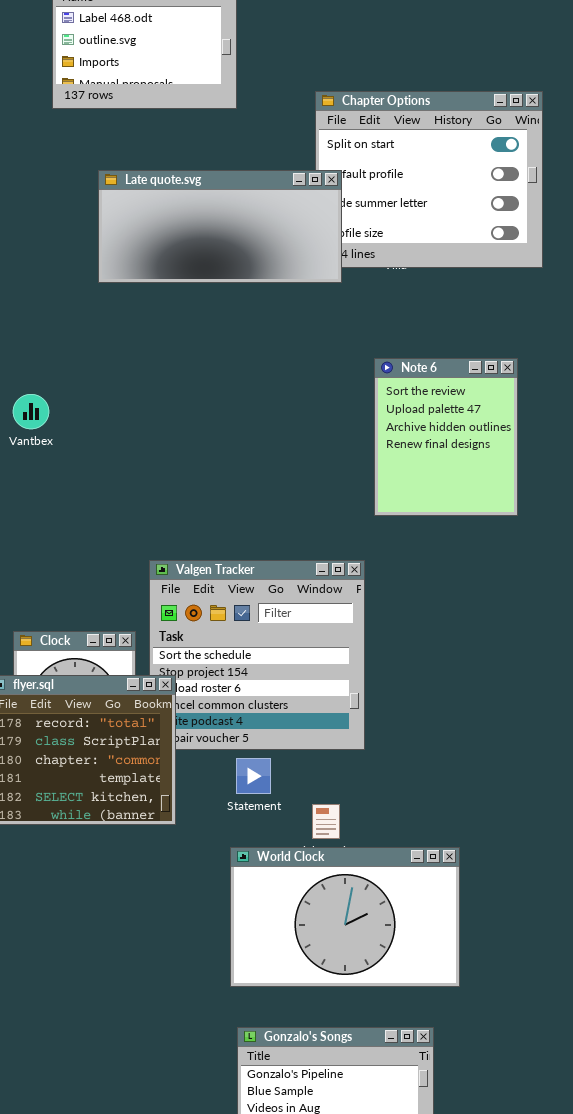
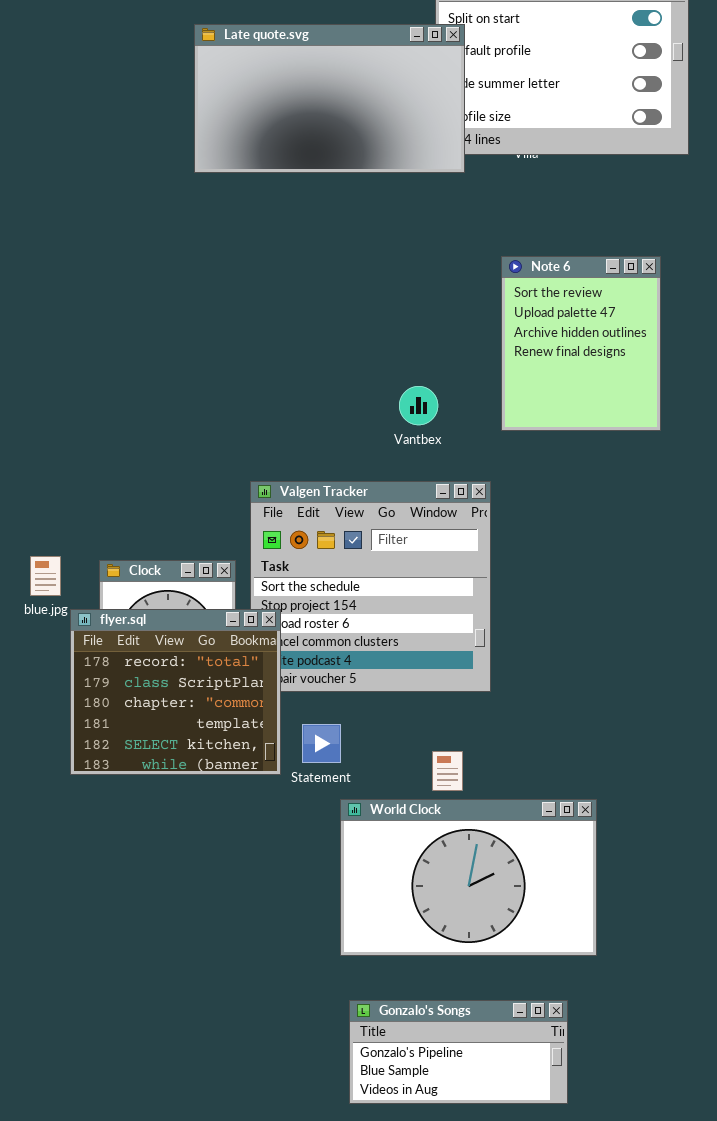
Late quote.svg: [98,170,342,283] -> [194,24,465,173], resized
Vantbex: [13,394,49,429] -> [399,386,438,425], moved
Statement: [236,758,271,794] -> [302,724,341,763], moved

